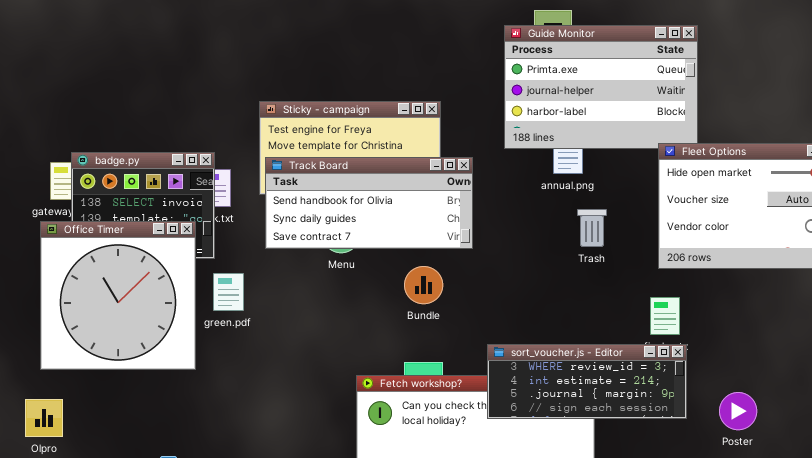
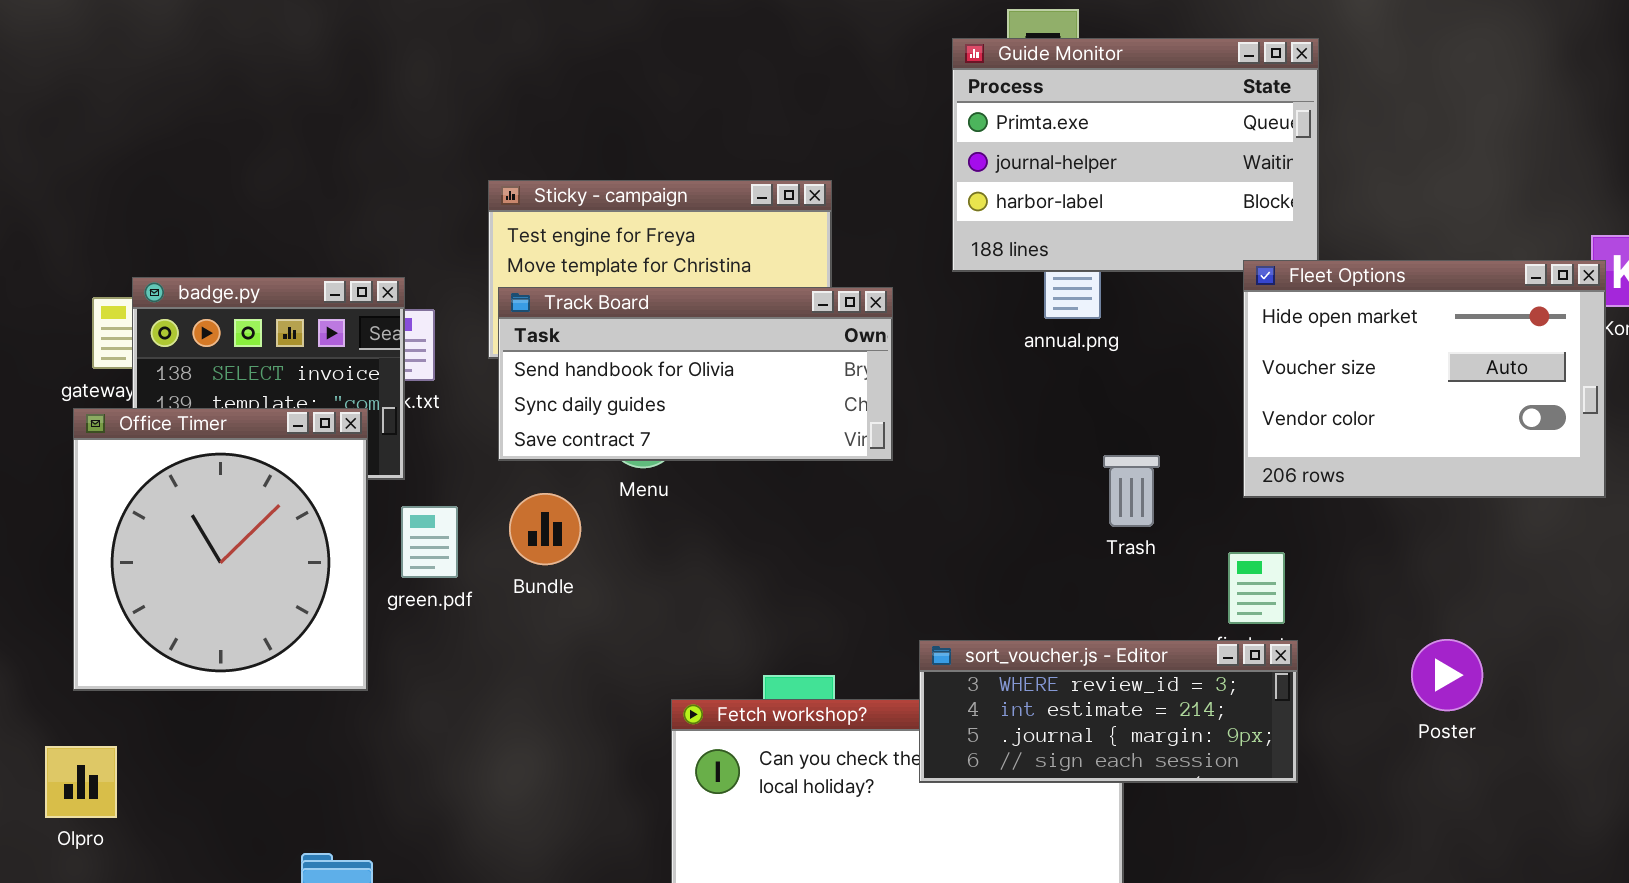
Trash: [577,209,607,247] -> [1103,455,1160,527], moved
Bundle: [404,266,443,304] -> [509,493,581,565], moved
Poster: [719,392,757,430] -> [1411,639,1483,711], moved

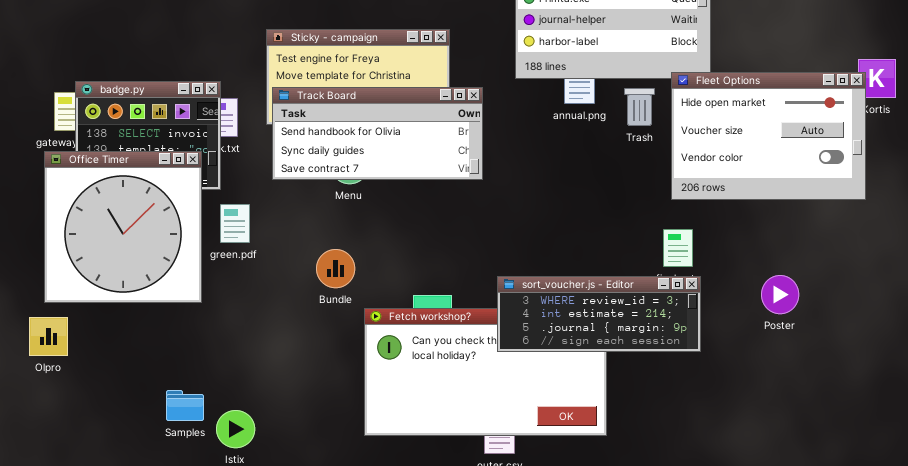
Trash: [1103,455,1160,527] -> [624,88,655,126], moved
Bundle: [509,493,581,565] -> [316,249,355,288], moved
Olpro: [45,746,117,818] -> [29,317,68,356], moved

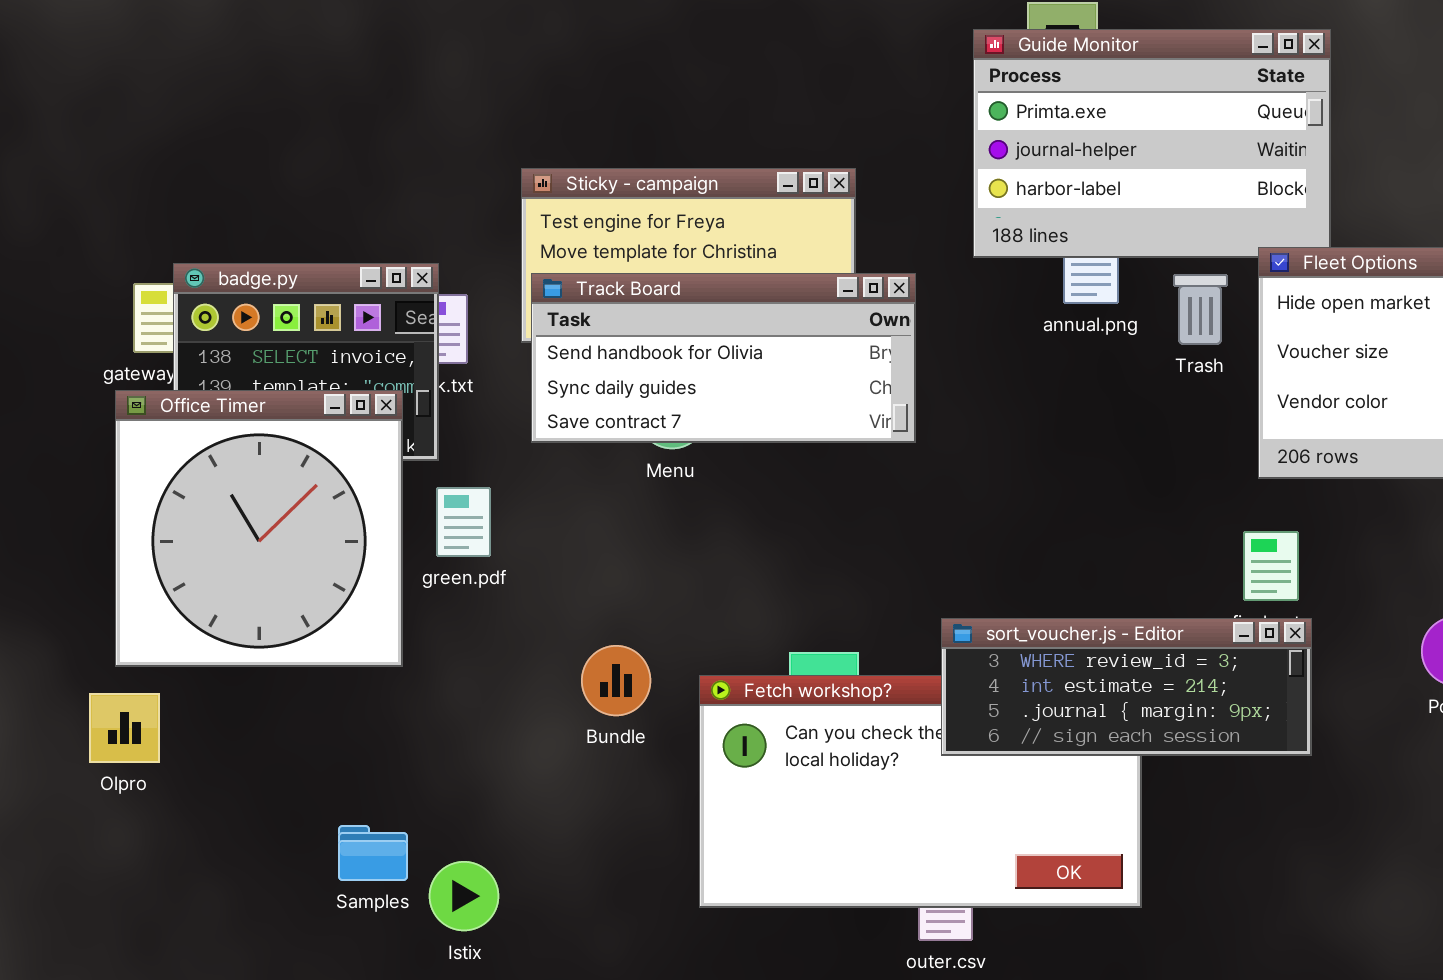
Bundle: [316,249,355,288] -> [581,645,651,716], moved

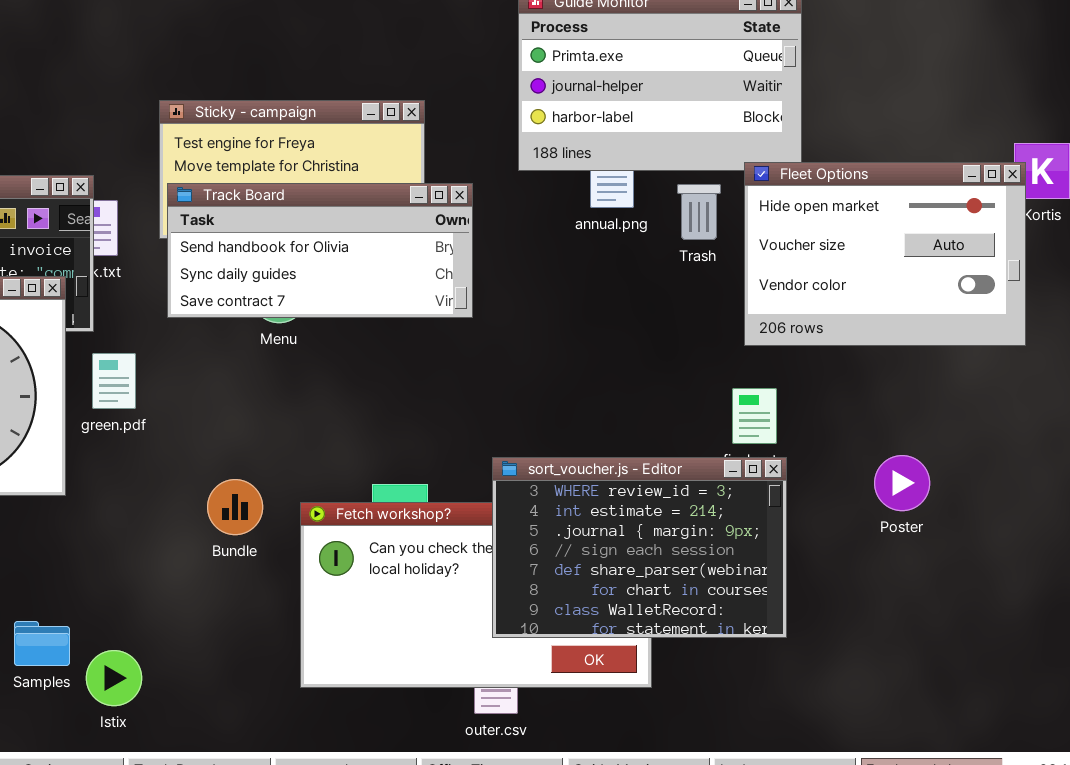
sort_voucher.js - Editor: [941,618,1312,756] -> [492,457,787,638], resized

